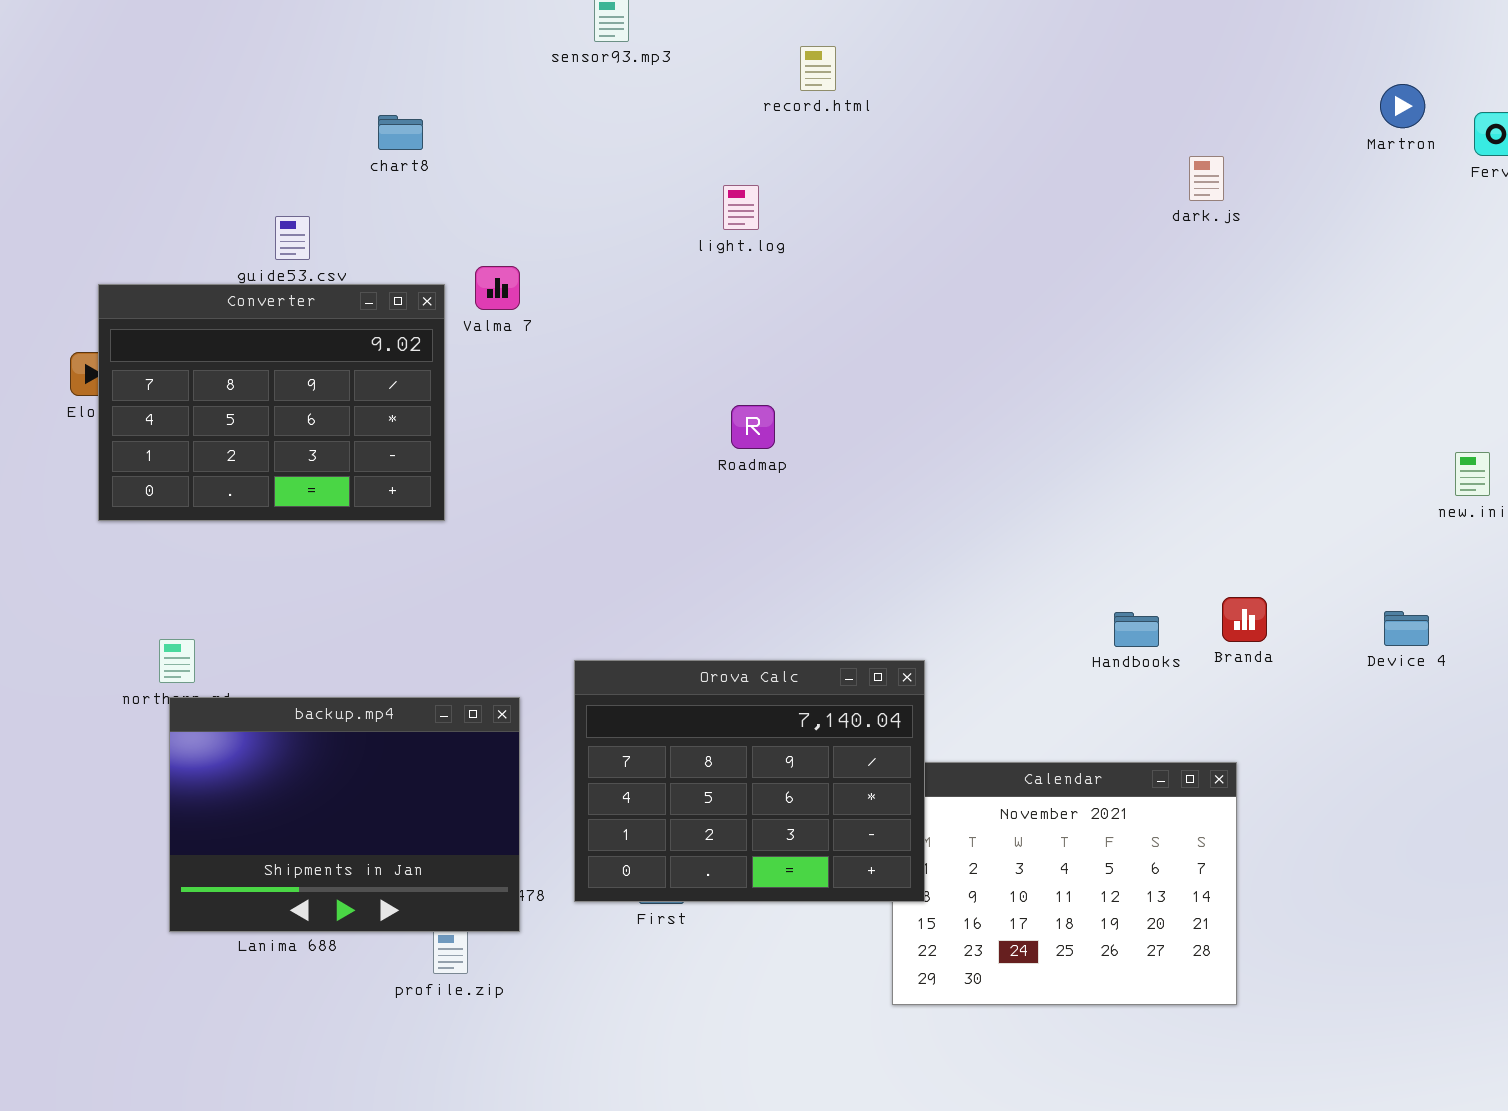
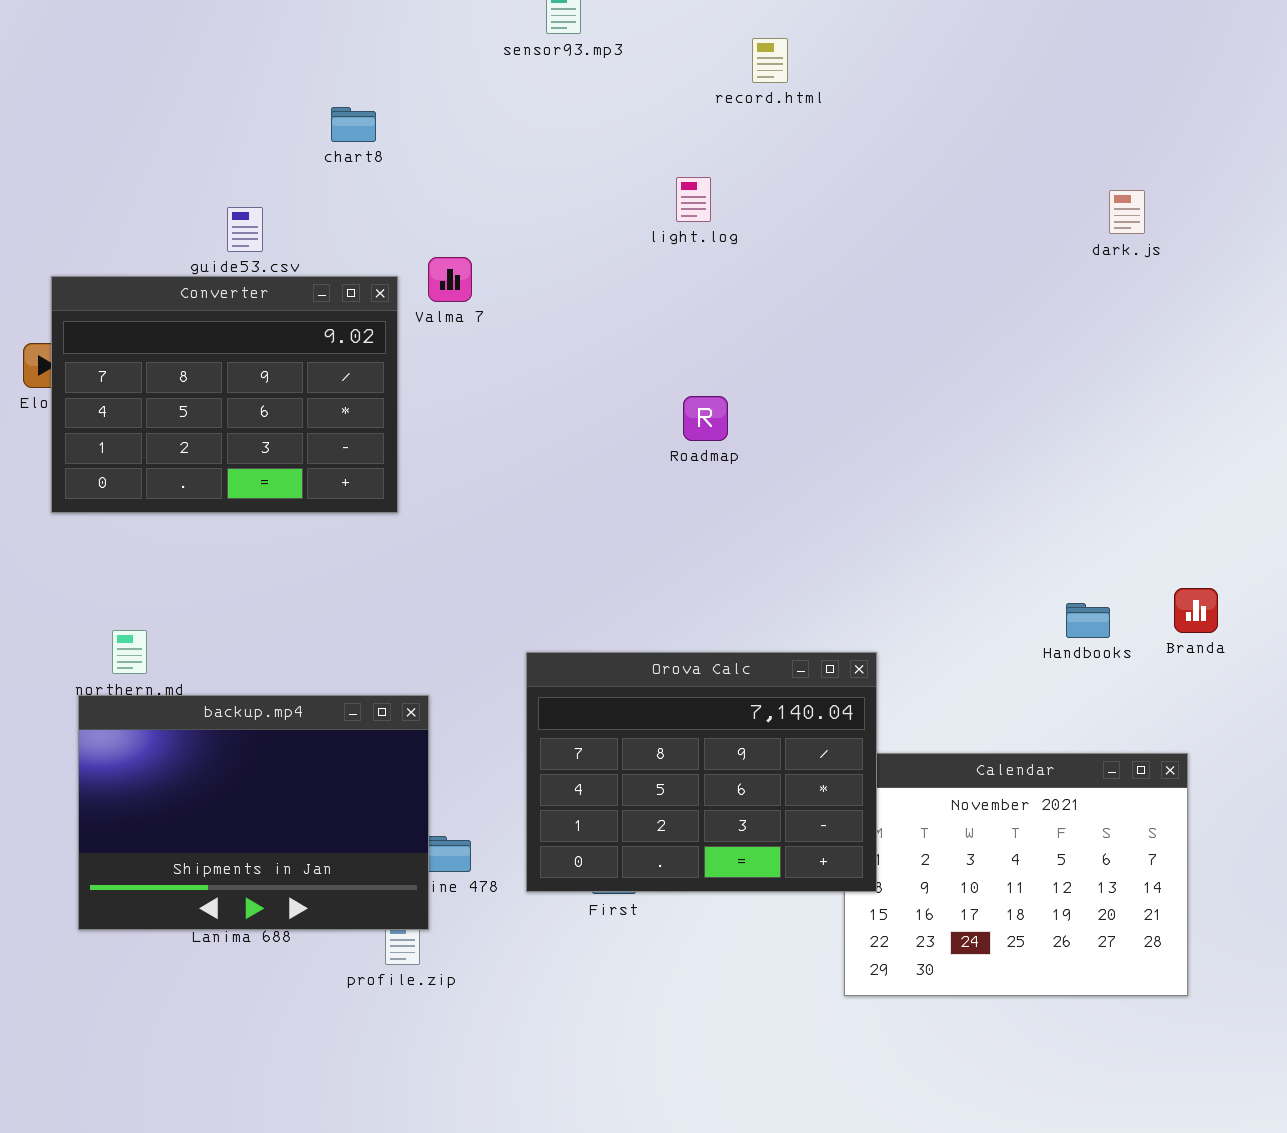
dark.js: [1189,156,1224,201] -> [1109,190,1145,234], moved
backup.mp4: [169,697,520,932] -> [78,695,429,930], moved

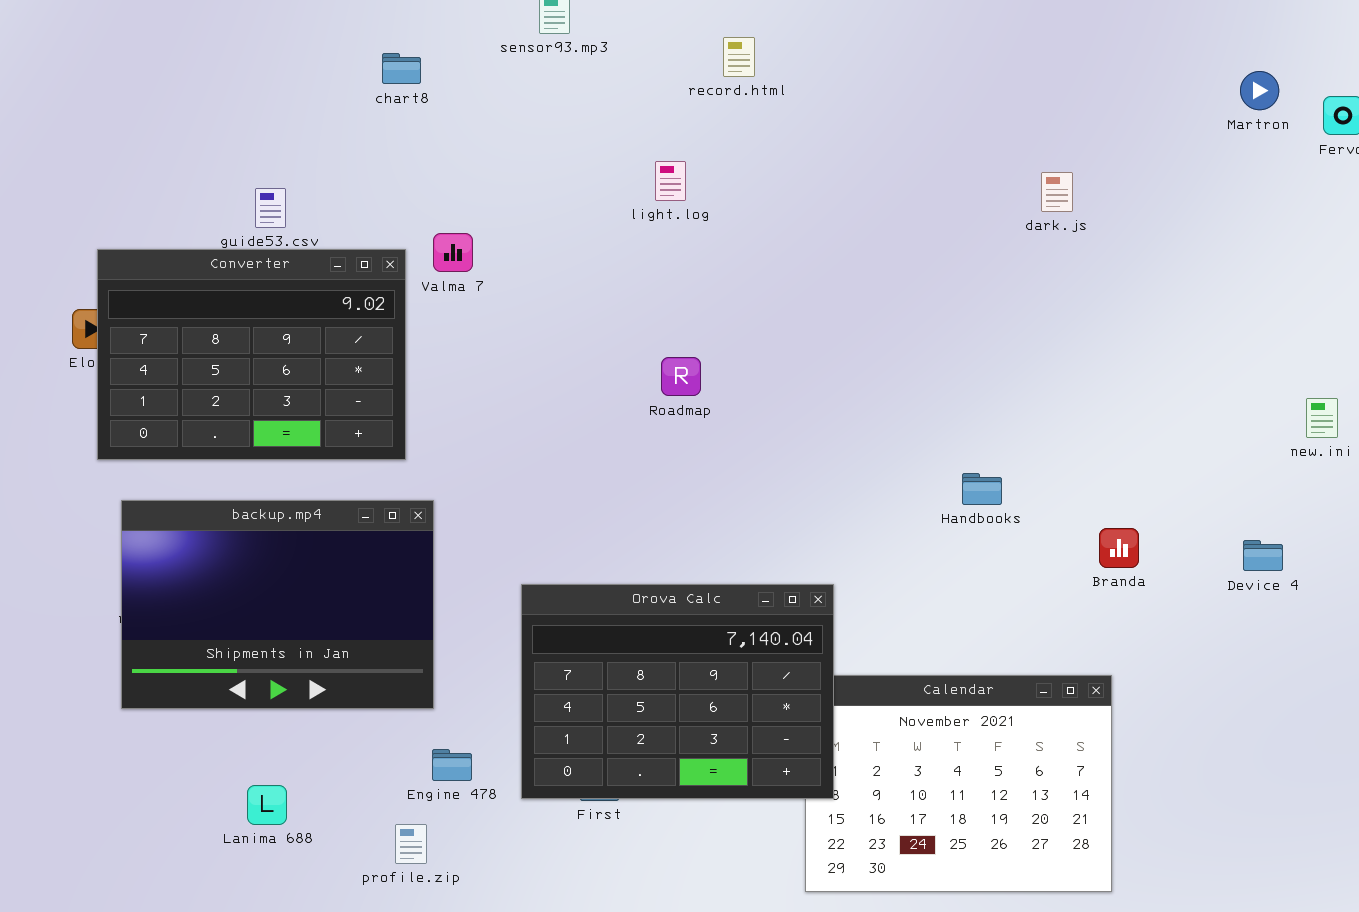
chart8: [331,107,376,142] -> [382,53,421,84], moved
Handbooks: [1066,603,1110,638] -> [962,473,1002,505], moved
backup.mp4: [78,695,429,930] -> [121,500,434,709], moved

